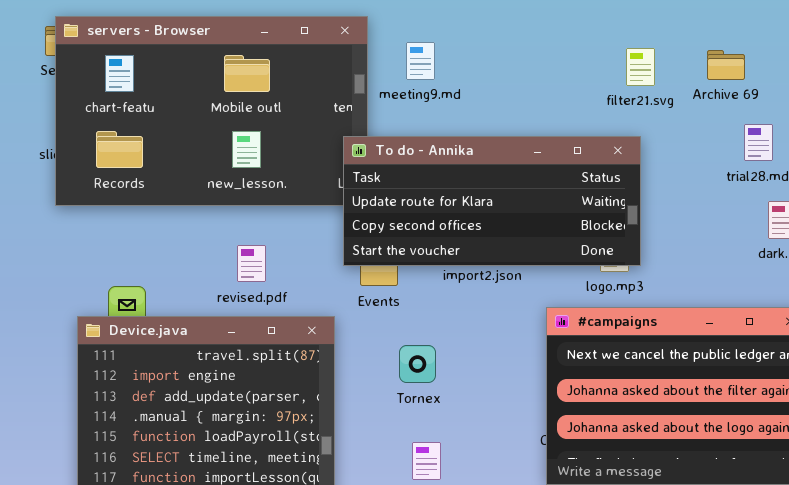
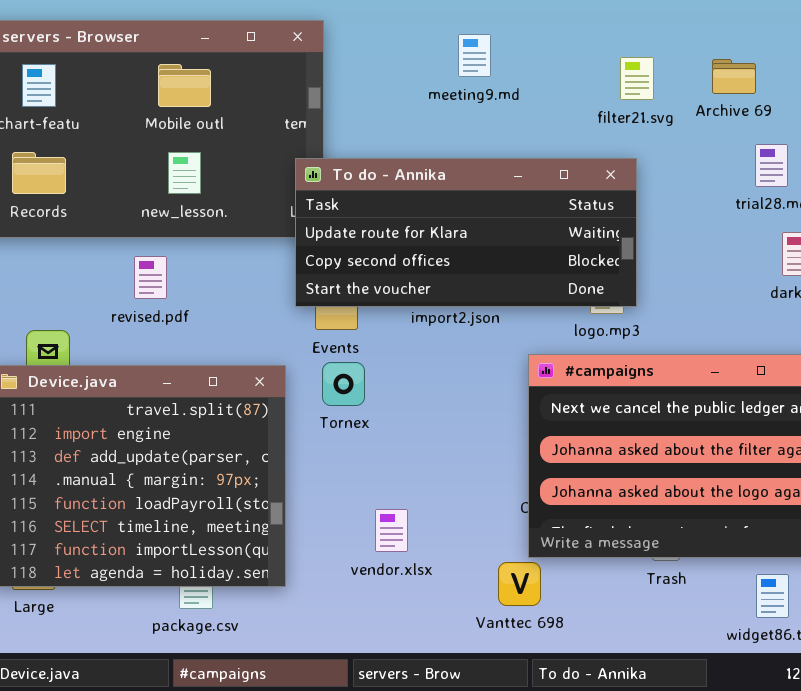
meeting9.md: [406,42,435,80] -> [458,34,491,77], moved
revised.pdf: [237,245,266,282] -> [134,256,167,299], moved
Tornex: [399,345,436,383] -> [322,362,365,406], moved

